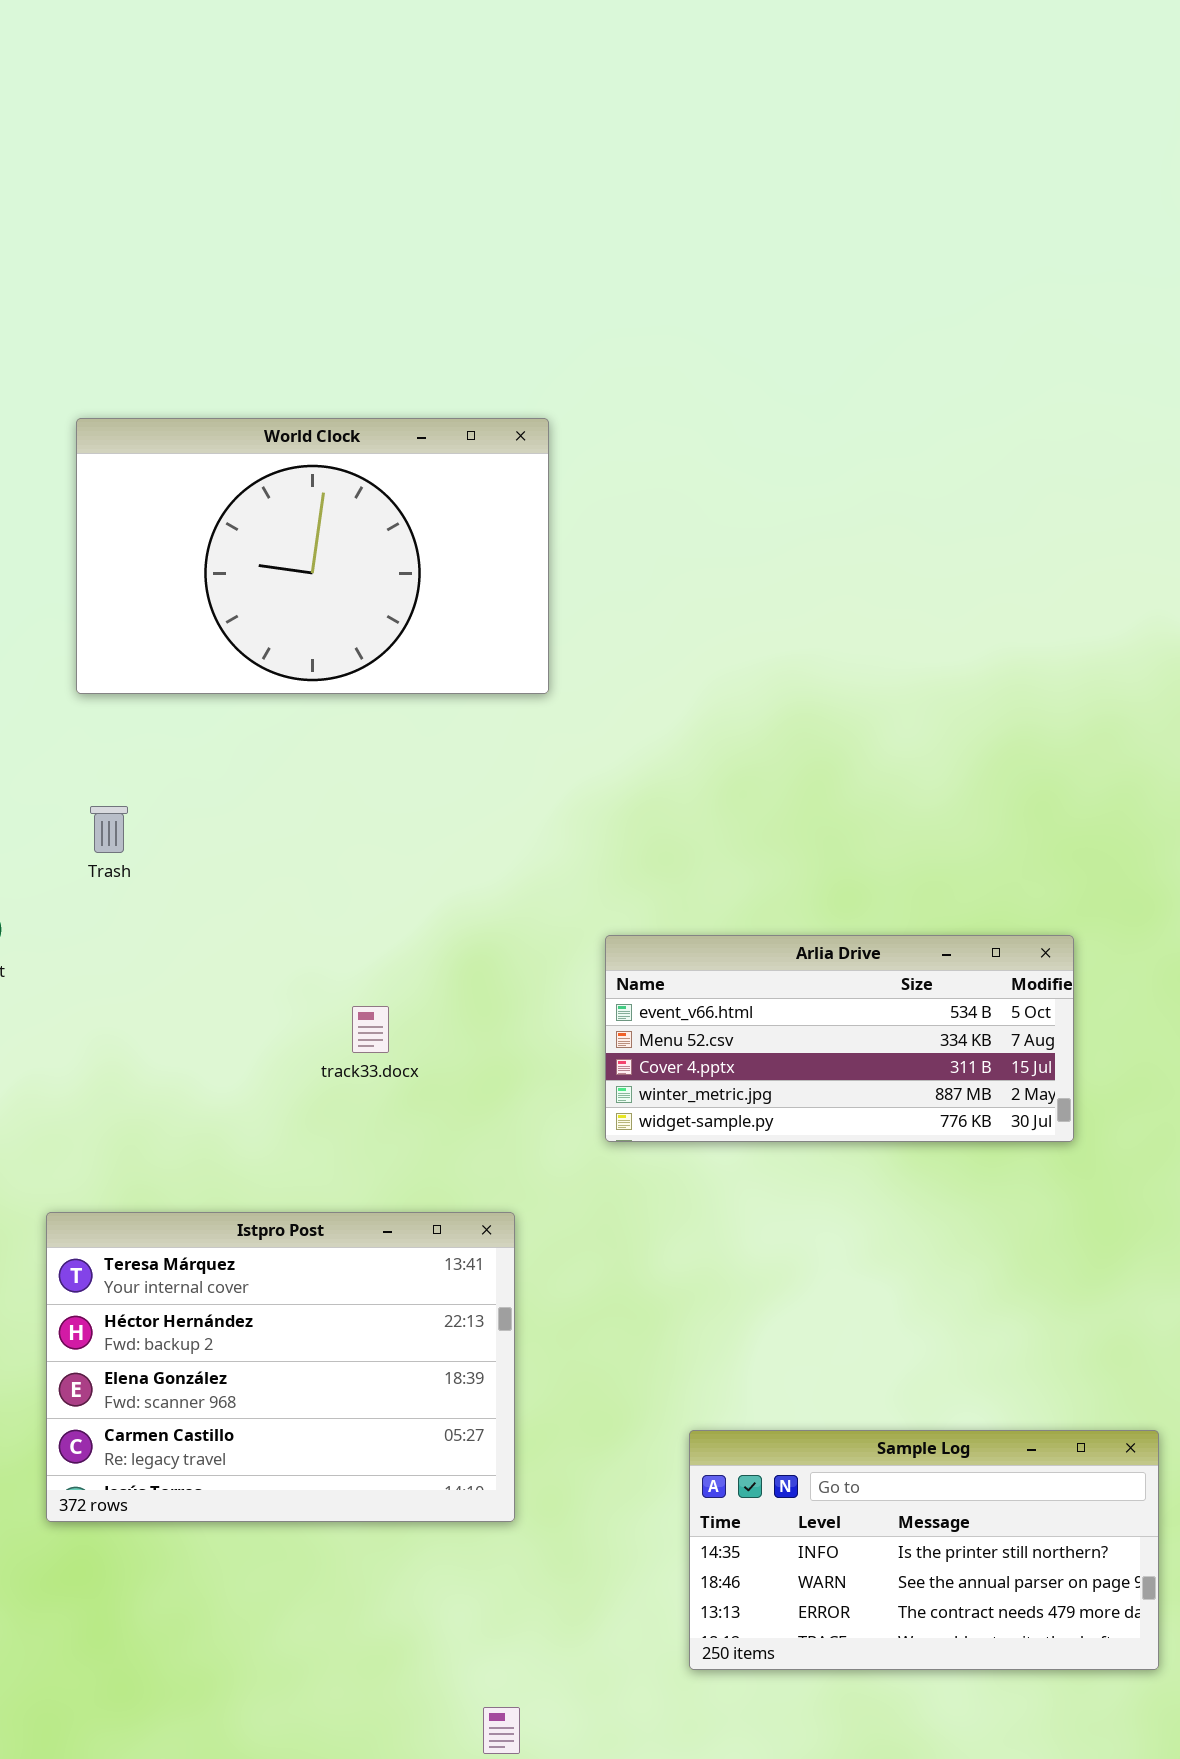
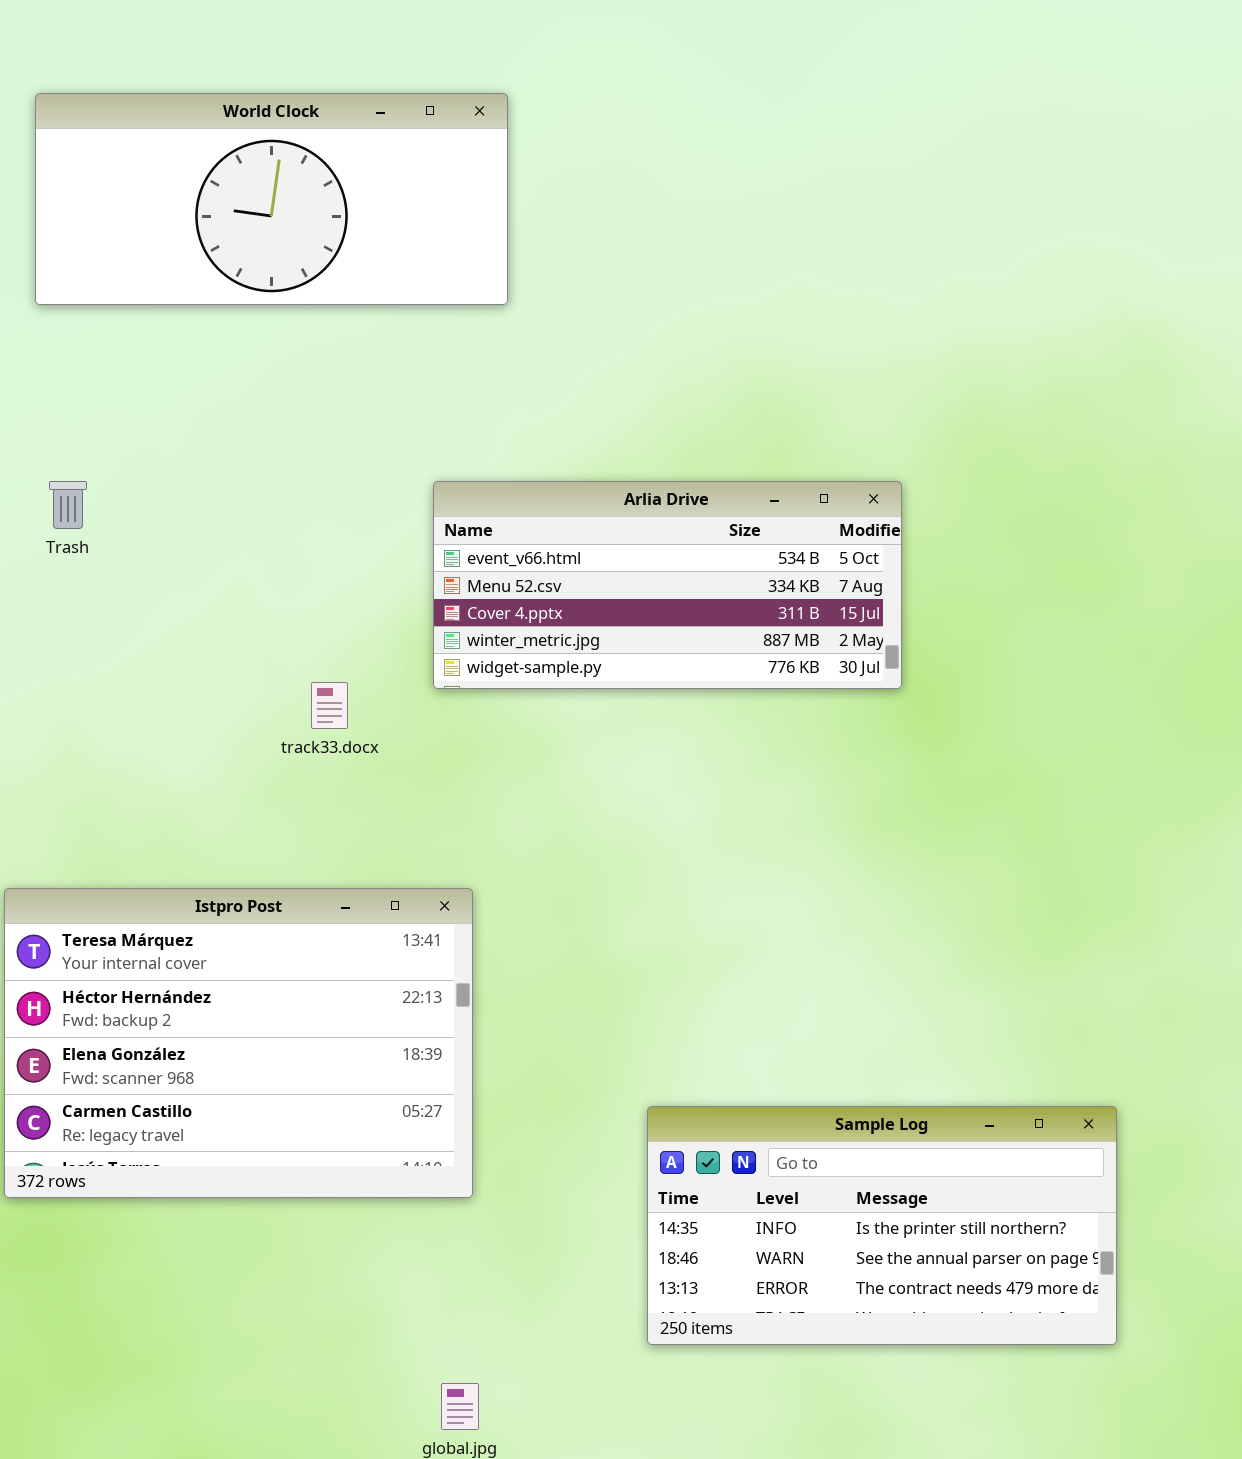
World Clock: [76,418,549,694] -> [35,93,508,305], resized
Arlia Drive: [605,935,1074,1142] -> [433,481,902,689], moved

